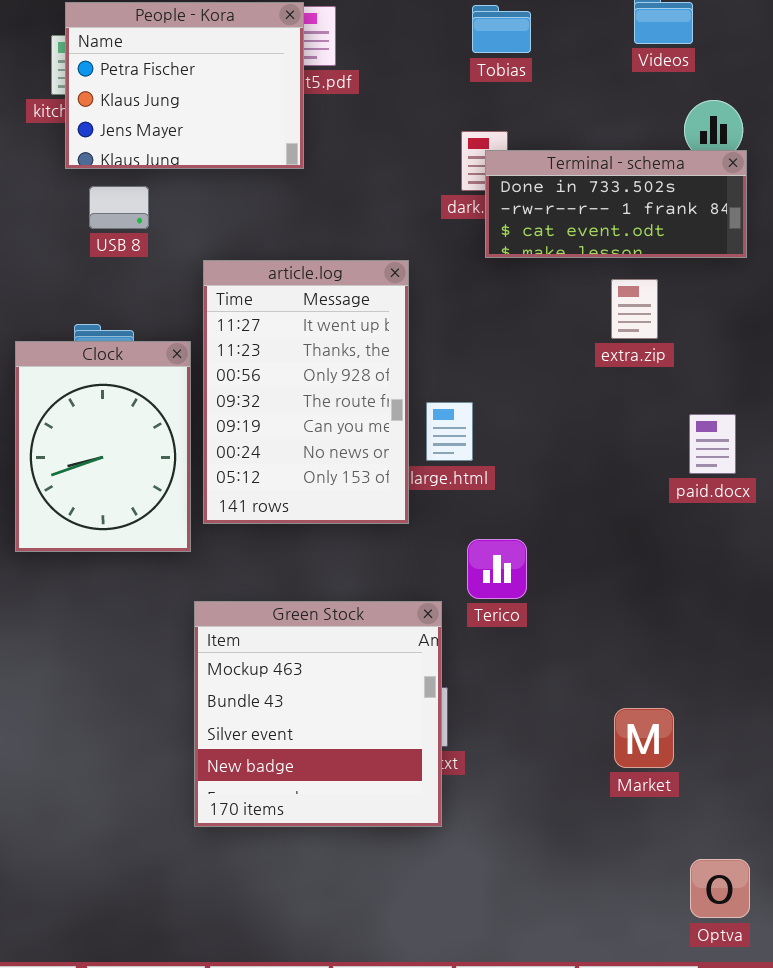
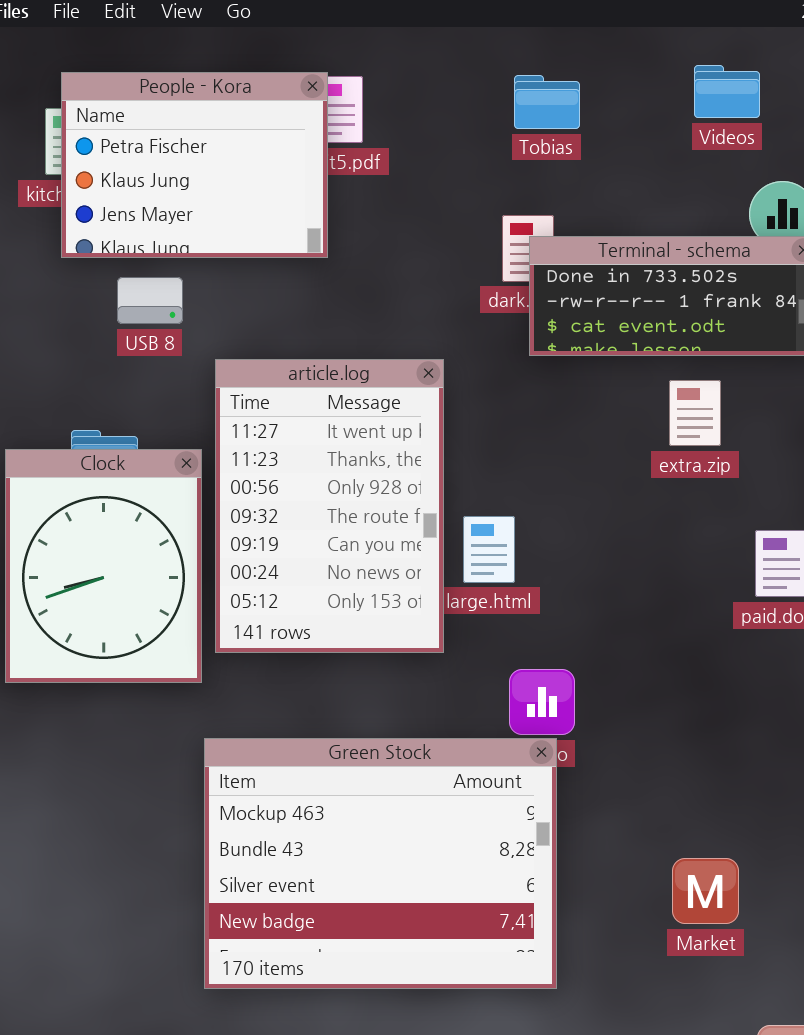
USB 8: [89,186,149,229] -> [117,277,183,324], moved
Green Stock: [194,601,442,827] -> [204,738,557,989], resized

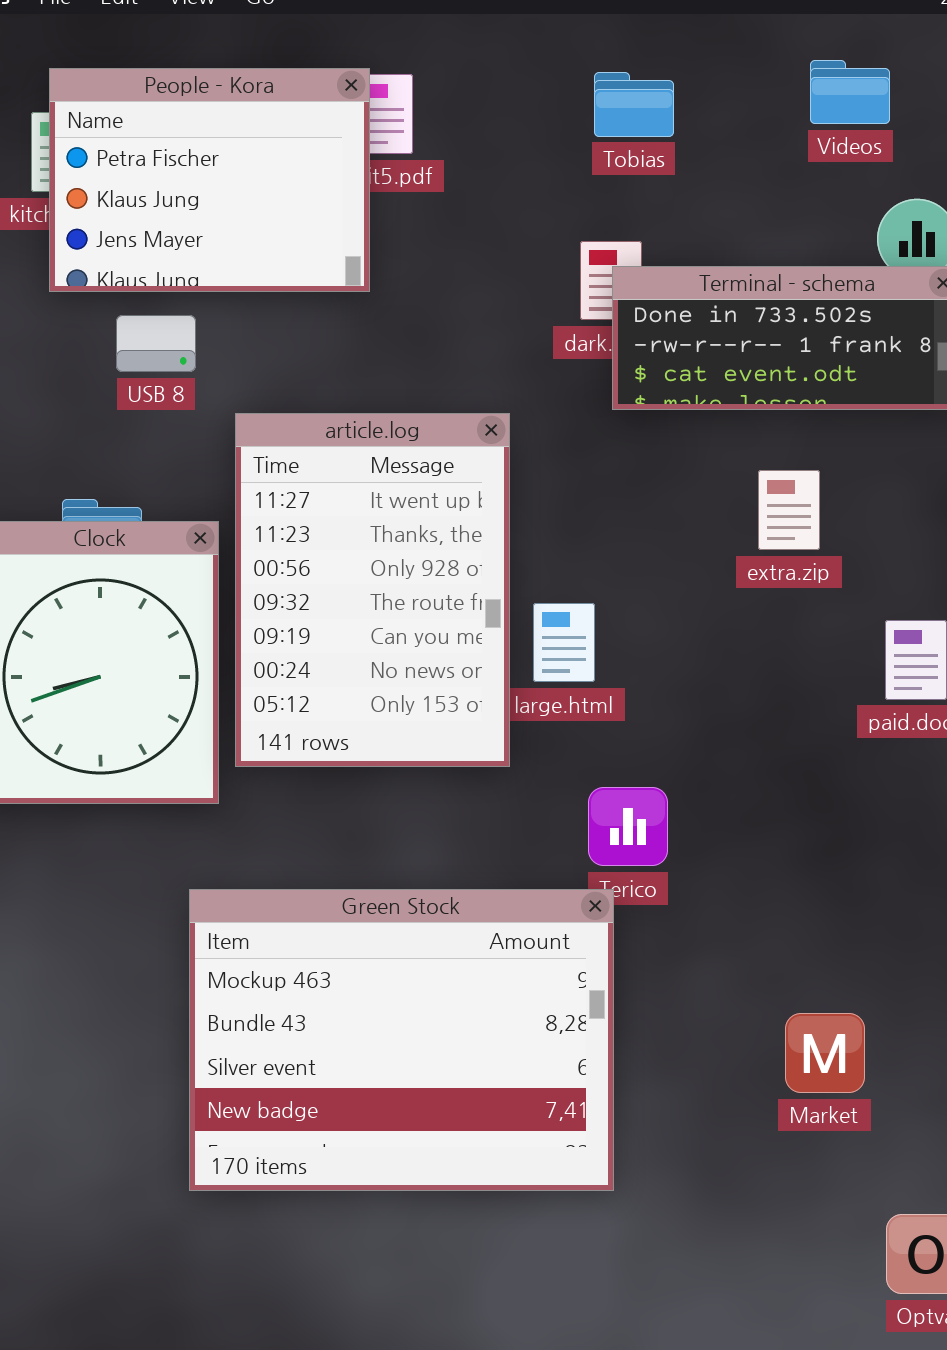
extra.zip: [669,380,721,446] -> [758,470,820,550], moved
Green Stock: [204,738,557,989] -> [189,889,614,1191], moved

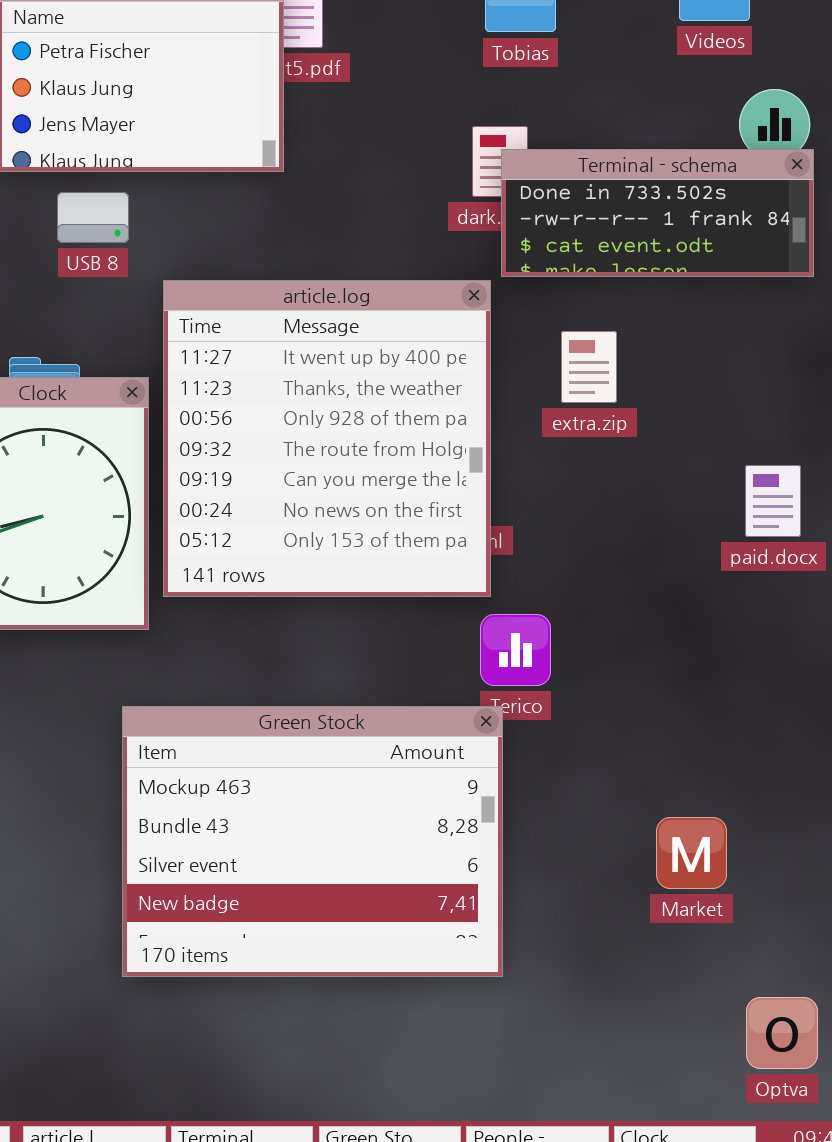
article.log: [235,413,510,767] -> [163,280,491,597], resized
extra.zip: [758,470,820,550] -> [561,331,617,403], moved

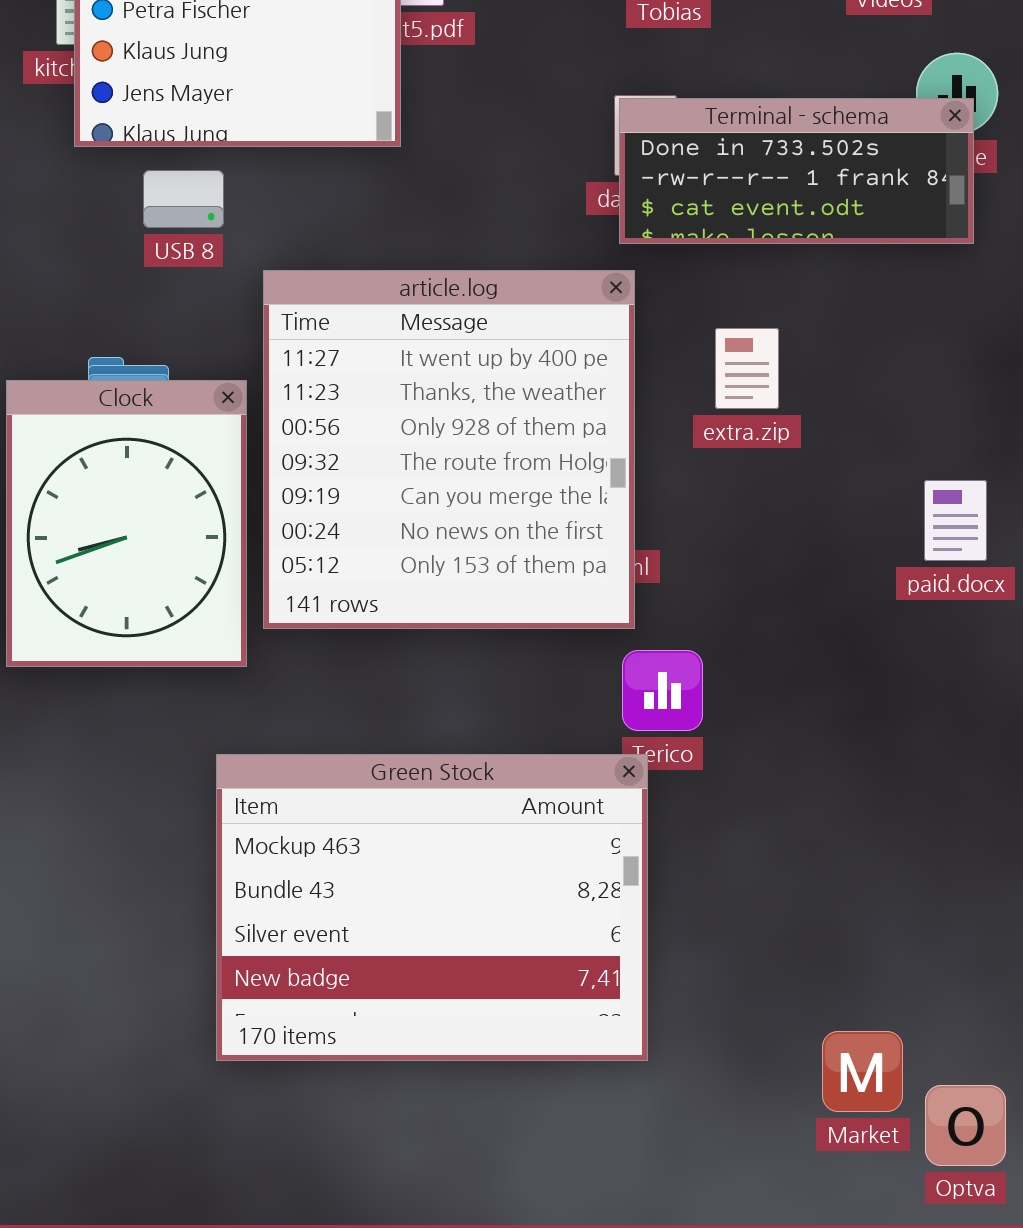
Terminal - schema: [501,149,814,277] -> [619,98,974,244], moved
Market: [656,817,727,889] -> [822,1031,903,1112], moved

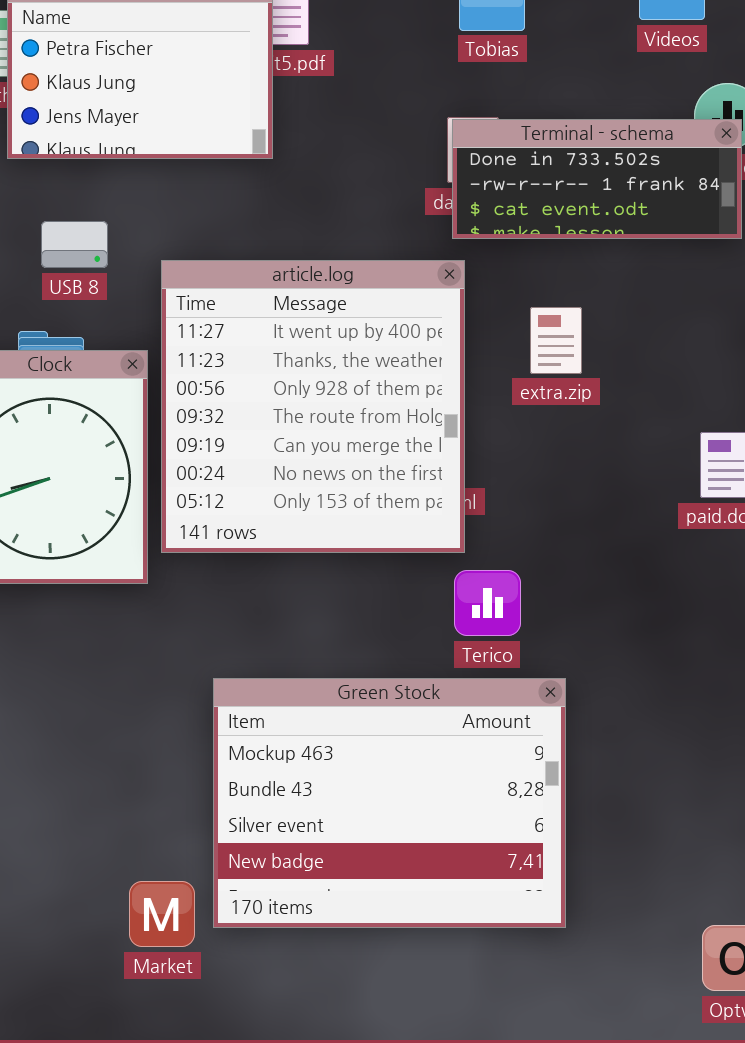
USB 8: [143,170,224,228] -> [41,221,108,268], moved
Green Stock: [216,754,648,1061] -> [213,678,566,928], moved
Market: [822,1031,903,1112] -> [129,881,195,947], moved

